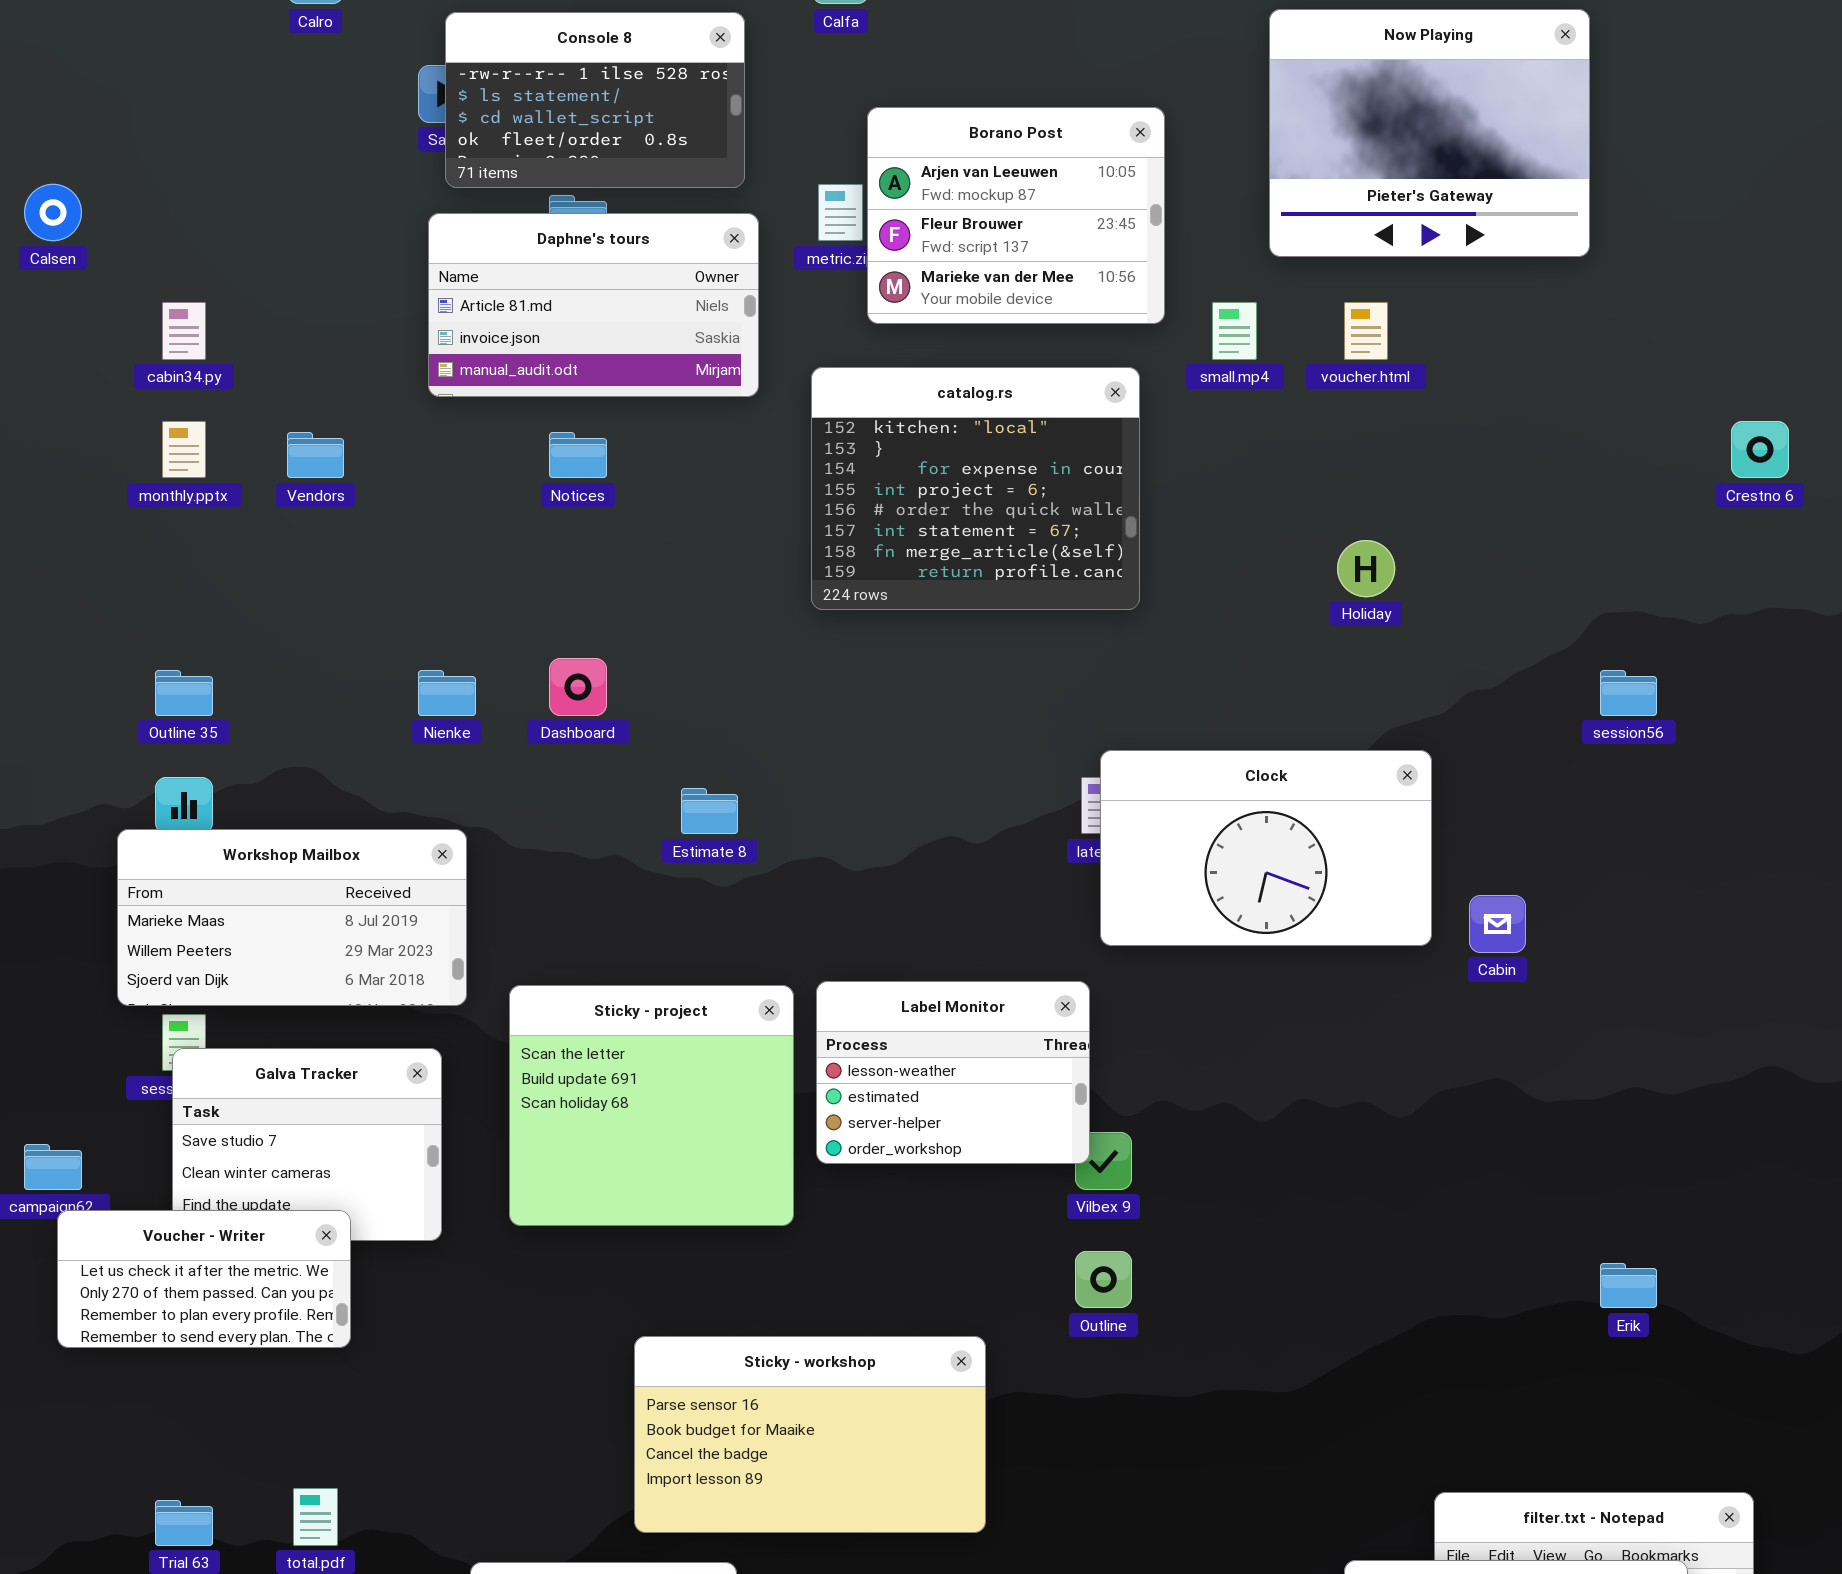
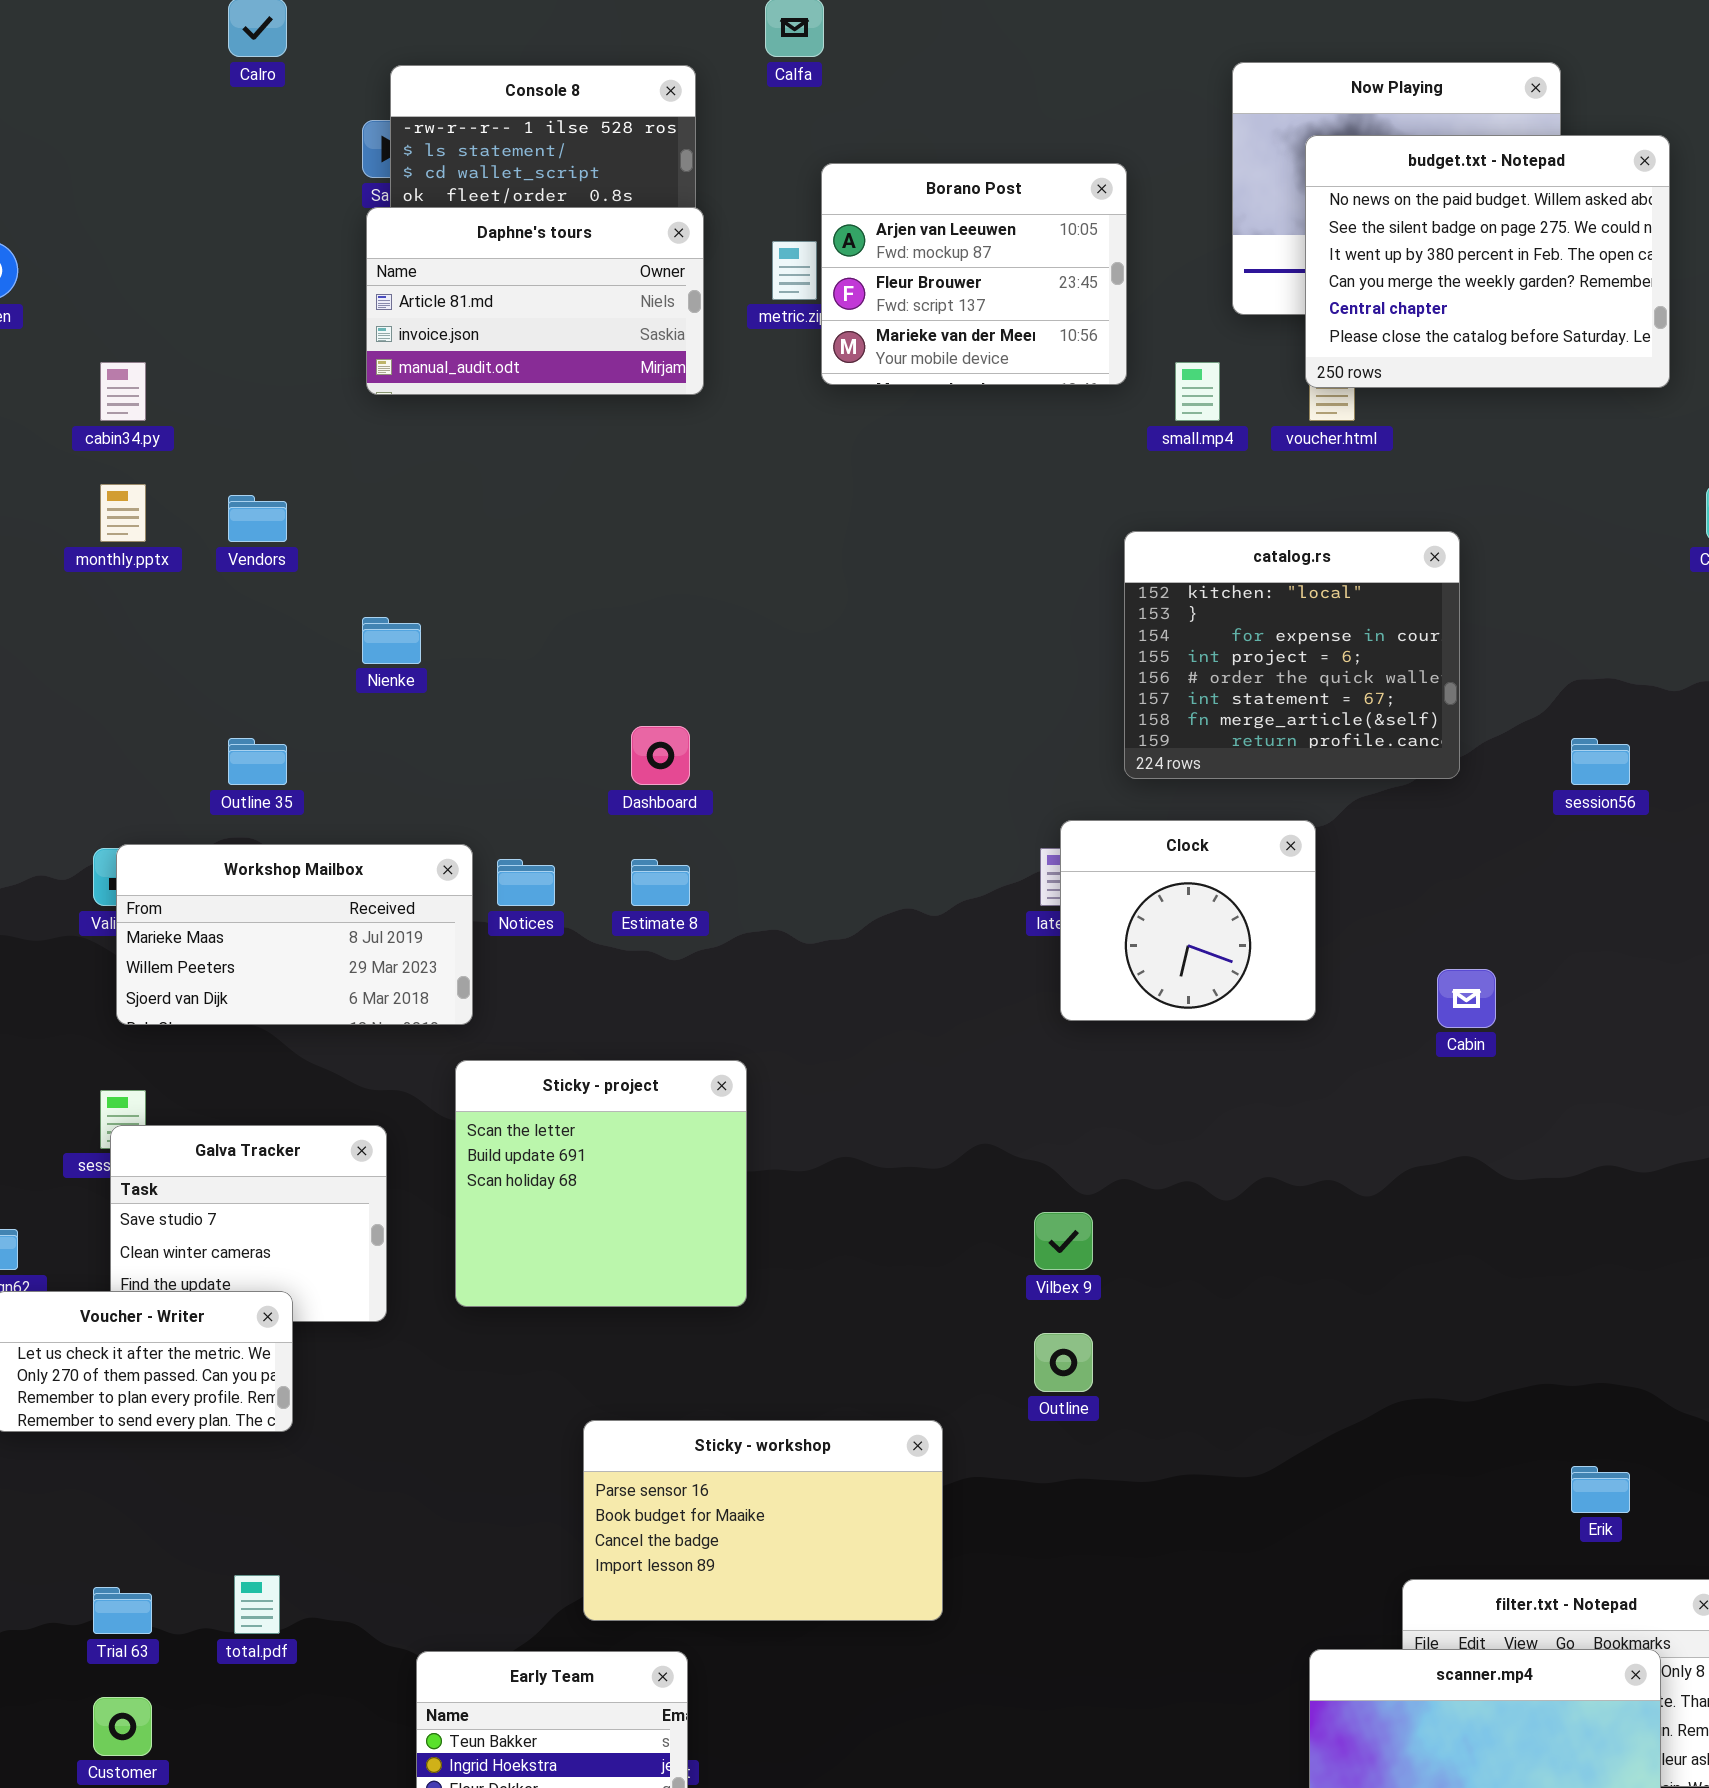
budget.txt - Notepad: none -> [1305,135,1670,388], opened
Daphne's tours: [428,213,759,397] -> [366,207,704,395], moved
catalog.rs: [811,367,1140,610] -> [1124,531,1460,779], moved
Notices: [549,432,607,478] -> [497,859,555,906], moved
Dashboard: [549,658,607,716] -> [631,726,690,785], moved
Outline 35: [155,670,213,716] -> [228,738,287,785], moved
Nienke: [418,670,476,716] -> [362,617,421,664], moved
Clock: [1100,750,1432,946] -> [1060,820,1316,1021], resized
Workshop Mailbox: [117,829,467,1006] -> [116,844,473,1025], moved
Label Monitor: [816,981,1090,1164] -> none, closed
Erik: [1600,1263,1657,1308] -> [1571,1466,1630,1513], moved

